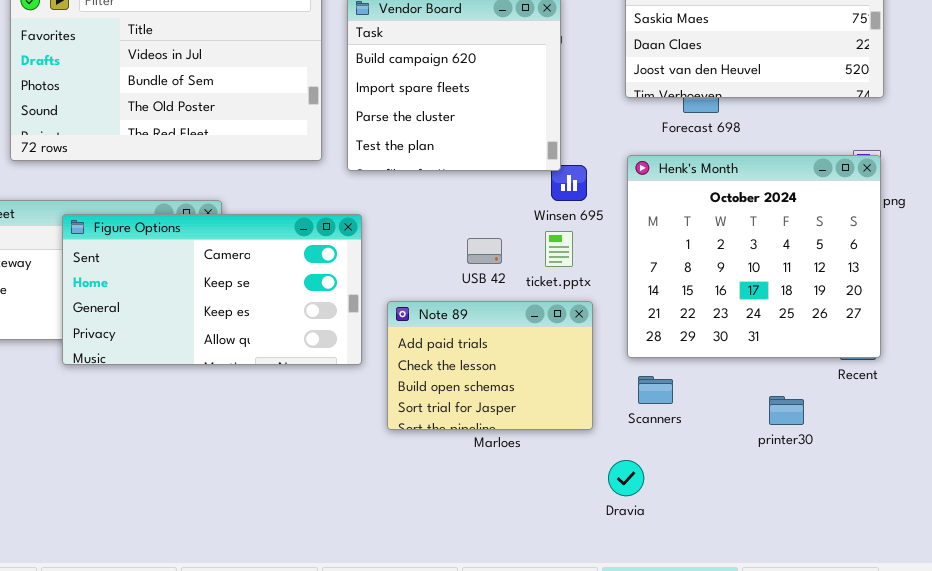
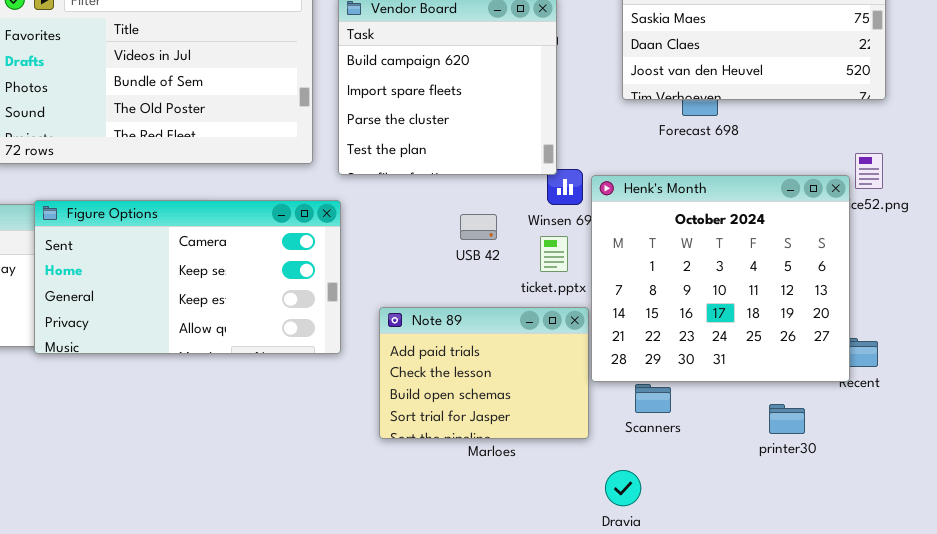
Henk's Month: [627,155,881,358] -> [591,175,850,382], moved
Figure Options: [62,214,362,365] -> [34,200,341,354], moved
USB 42: [467,238,502,264] -> [460,214,497,240], moved

